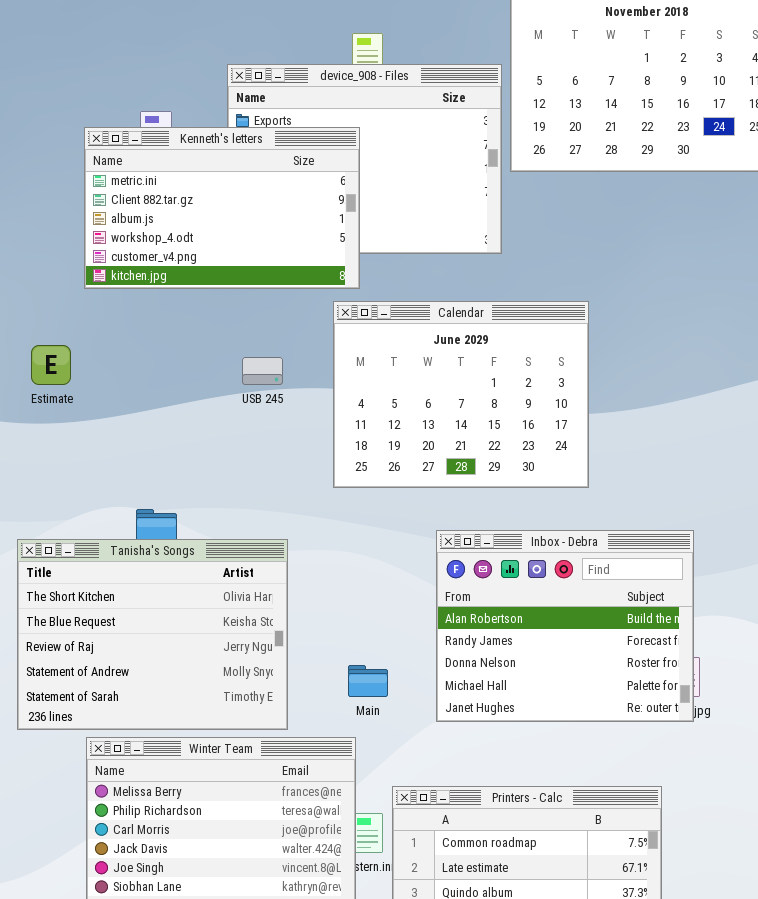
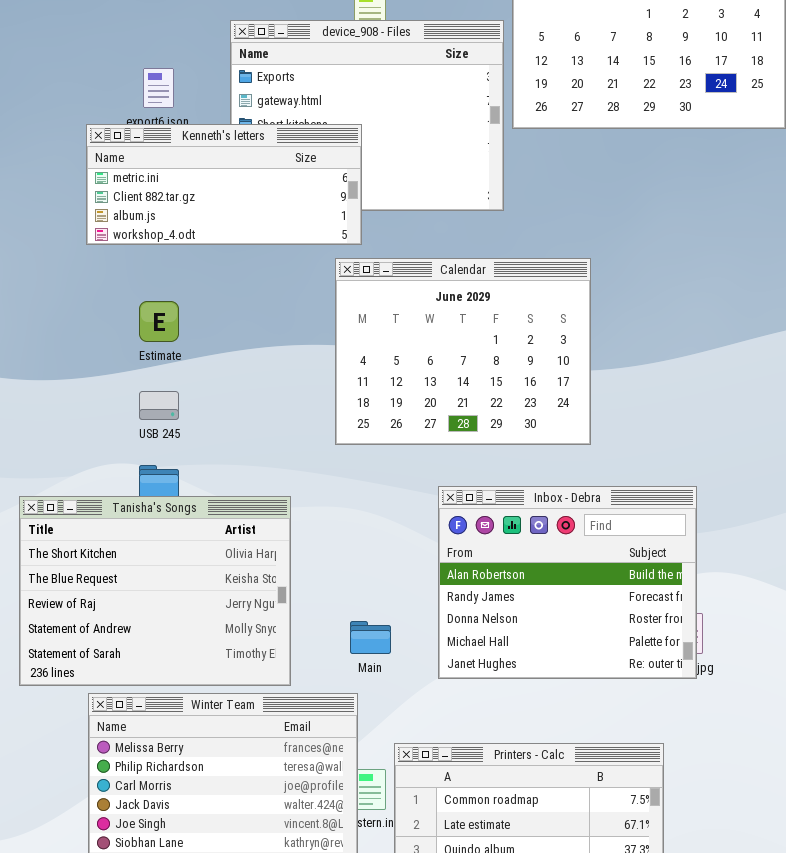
Kenneth's letters: [84,127,360,289] -> [86,124,362,245], resized
Estimate: [31,345,71,385] -> [139,301,179,342], moved
USB 245: [242,357,283,385] -> [139,391,179,420], moved

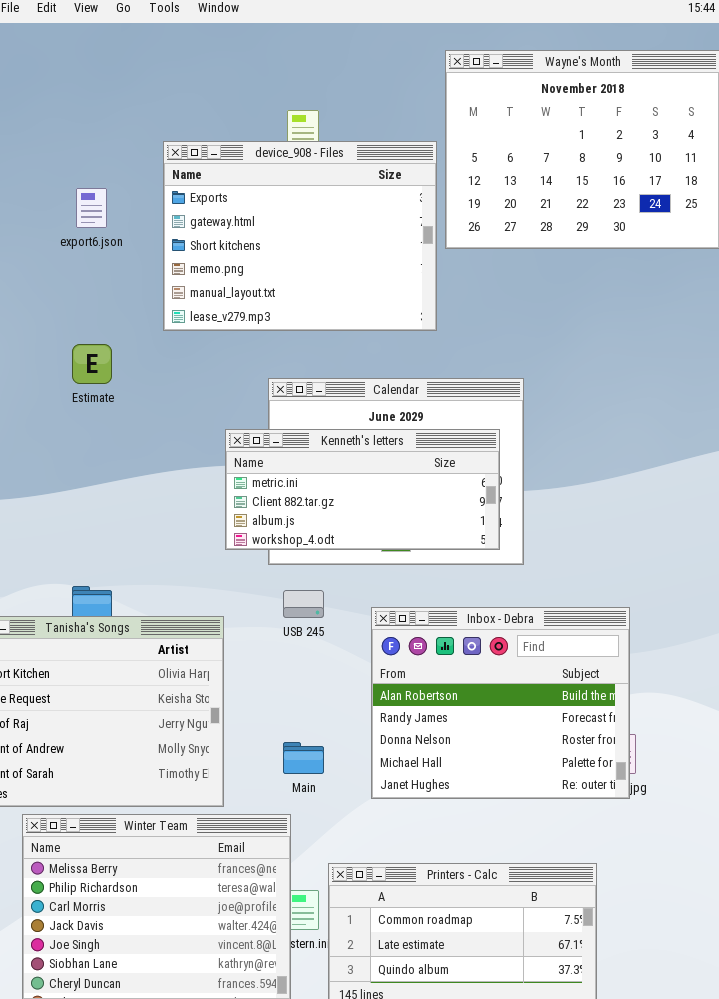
Kenneth's letters: [86,124,362,245] -> [225,429,500,550], moved
Estimate: [139,301,179,342] -> [72,344,112,384], moved
USB 245: [139,391,179,420] -> [283,590,324,618], moved

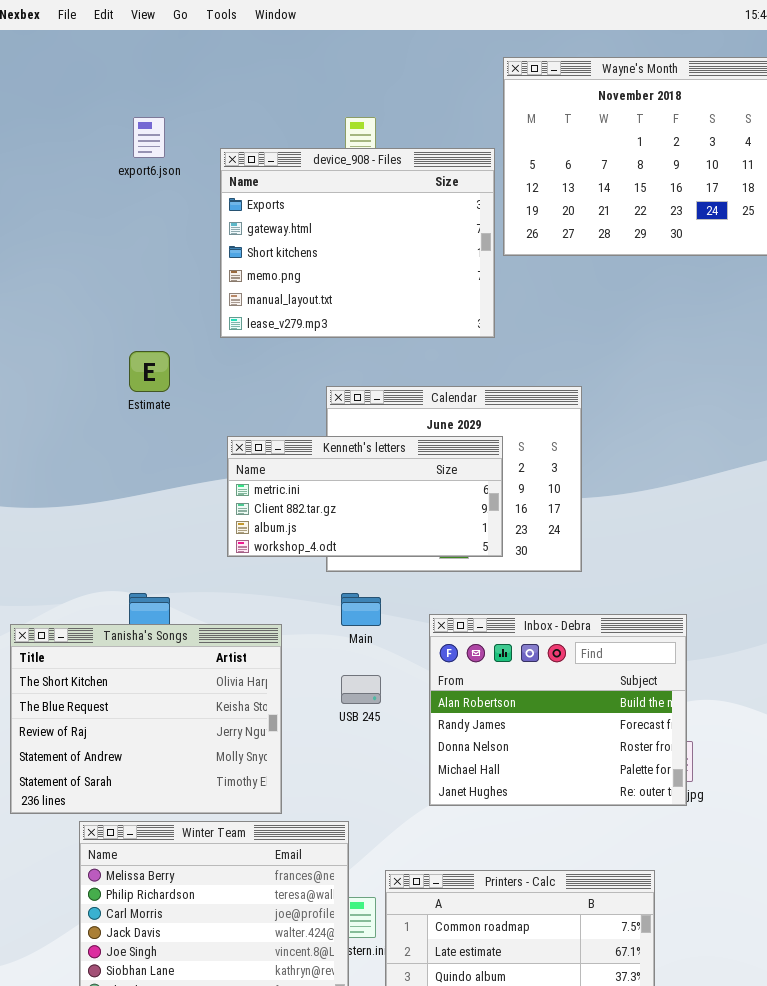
export6.json: [76,188,107,228] -> [133,117,165,158], moved
Kenneth's letters: [225,429,500,550] -> [227,436,503,557], moved
USB 245: [283,590,324,618] -> [341,675,381,704], moved
Main: [283,742,324,774] -> [341,593,381,626], moved

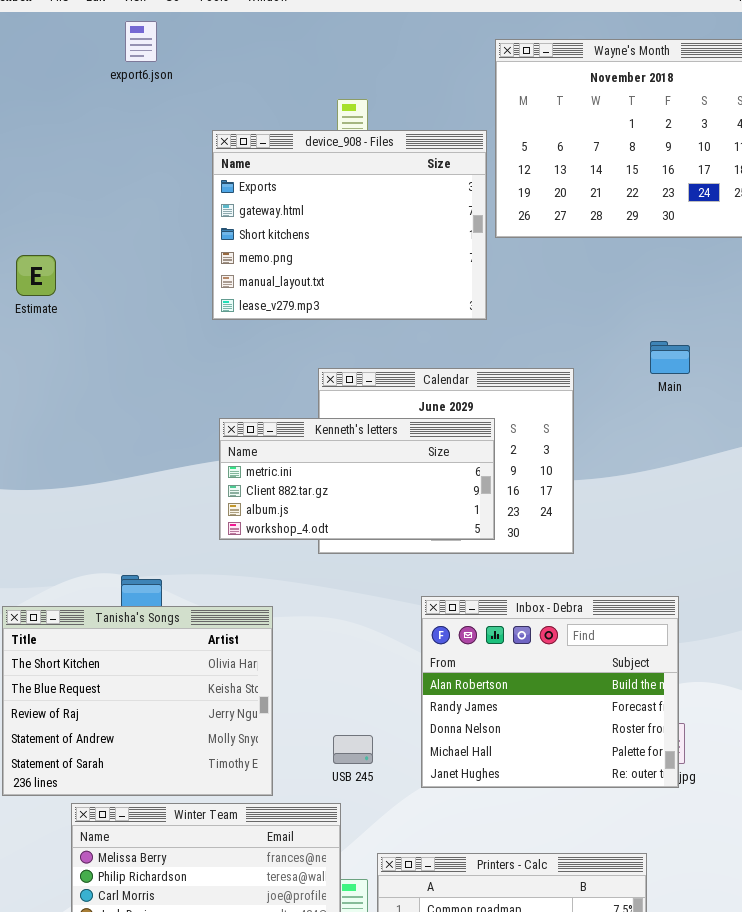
export6.json: [133,117,165,158] -> [125,21,157,62], moved
Estimate: [129,351,170,392] -> [16,255,56,296], moved
Main: [341,593,381,626] -> [650,341,690,374], moved
USB 245: [341,675,381,704] -> [333,735,373,764], moved

